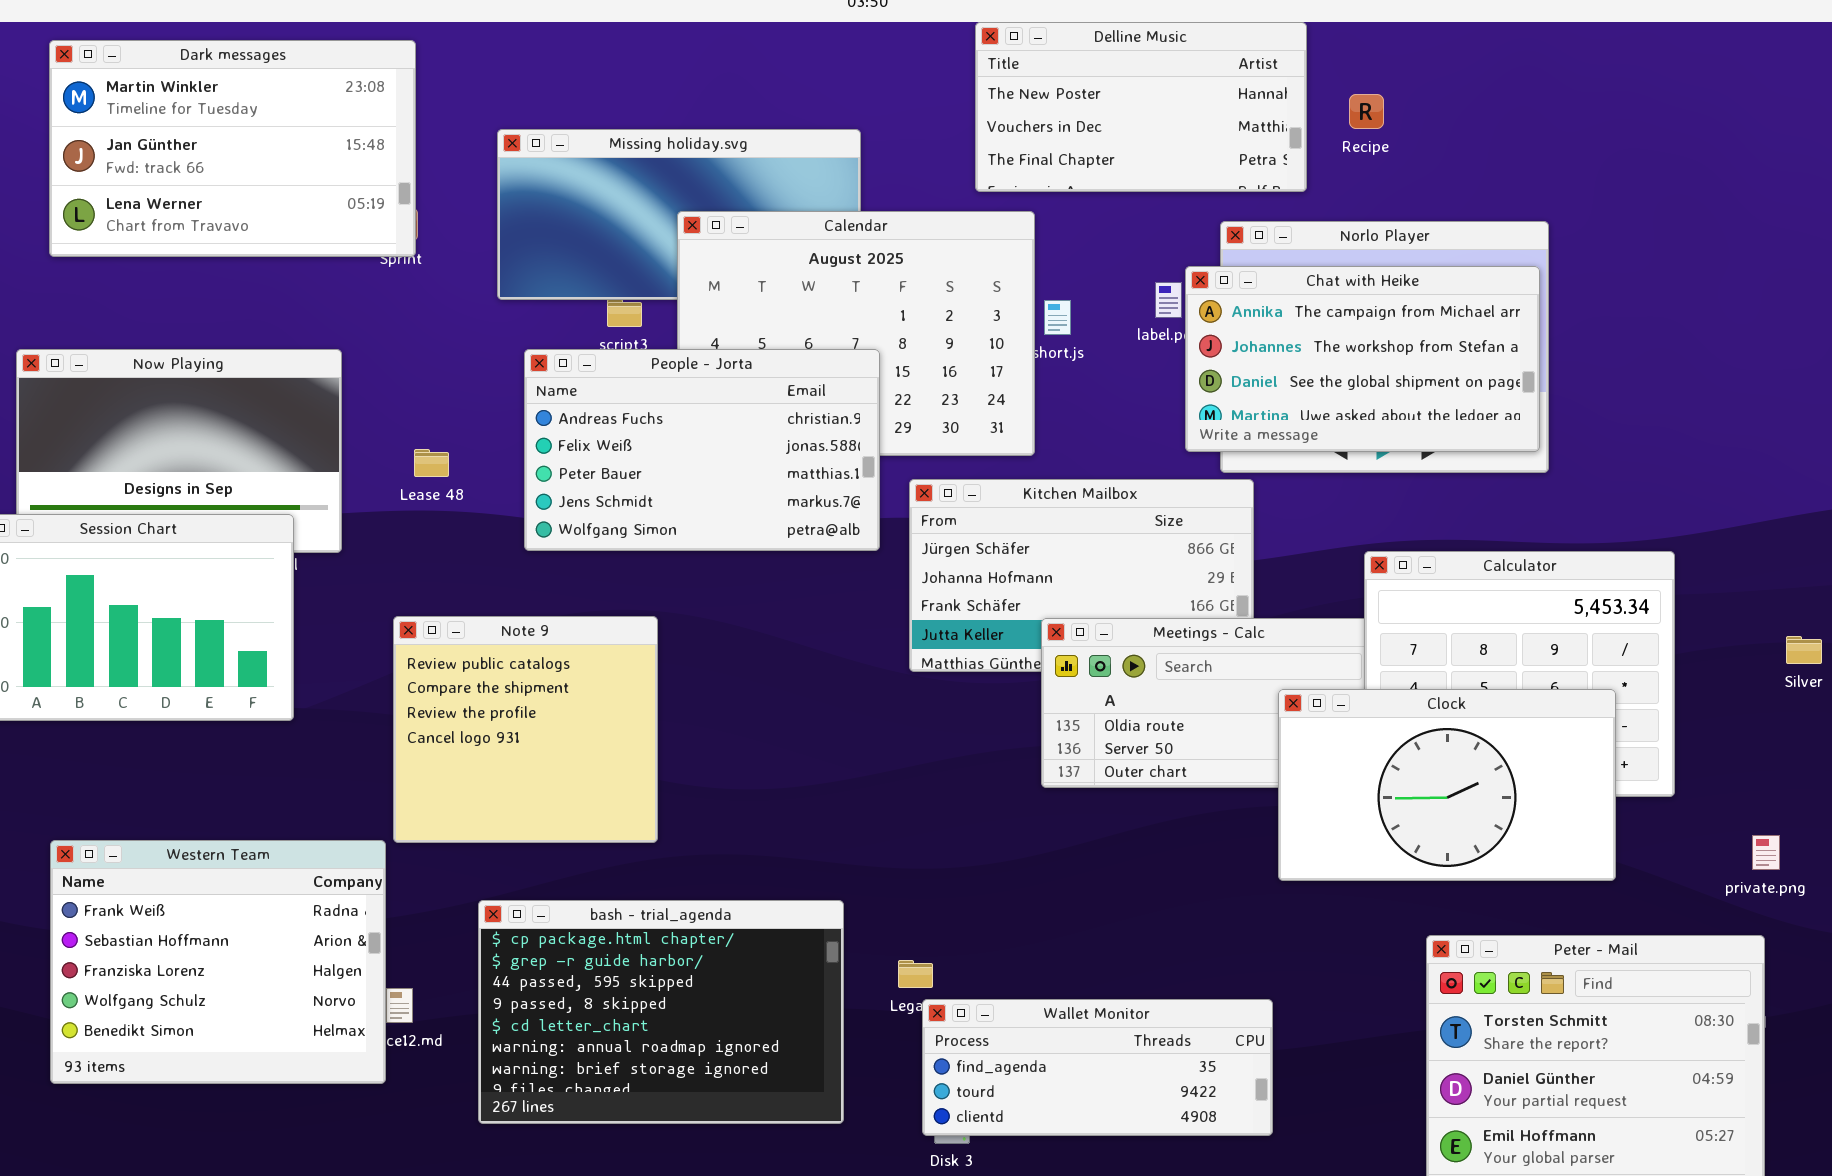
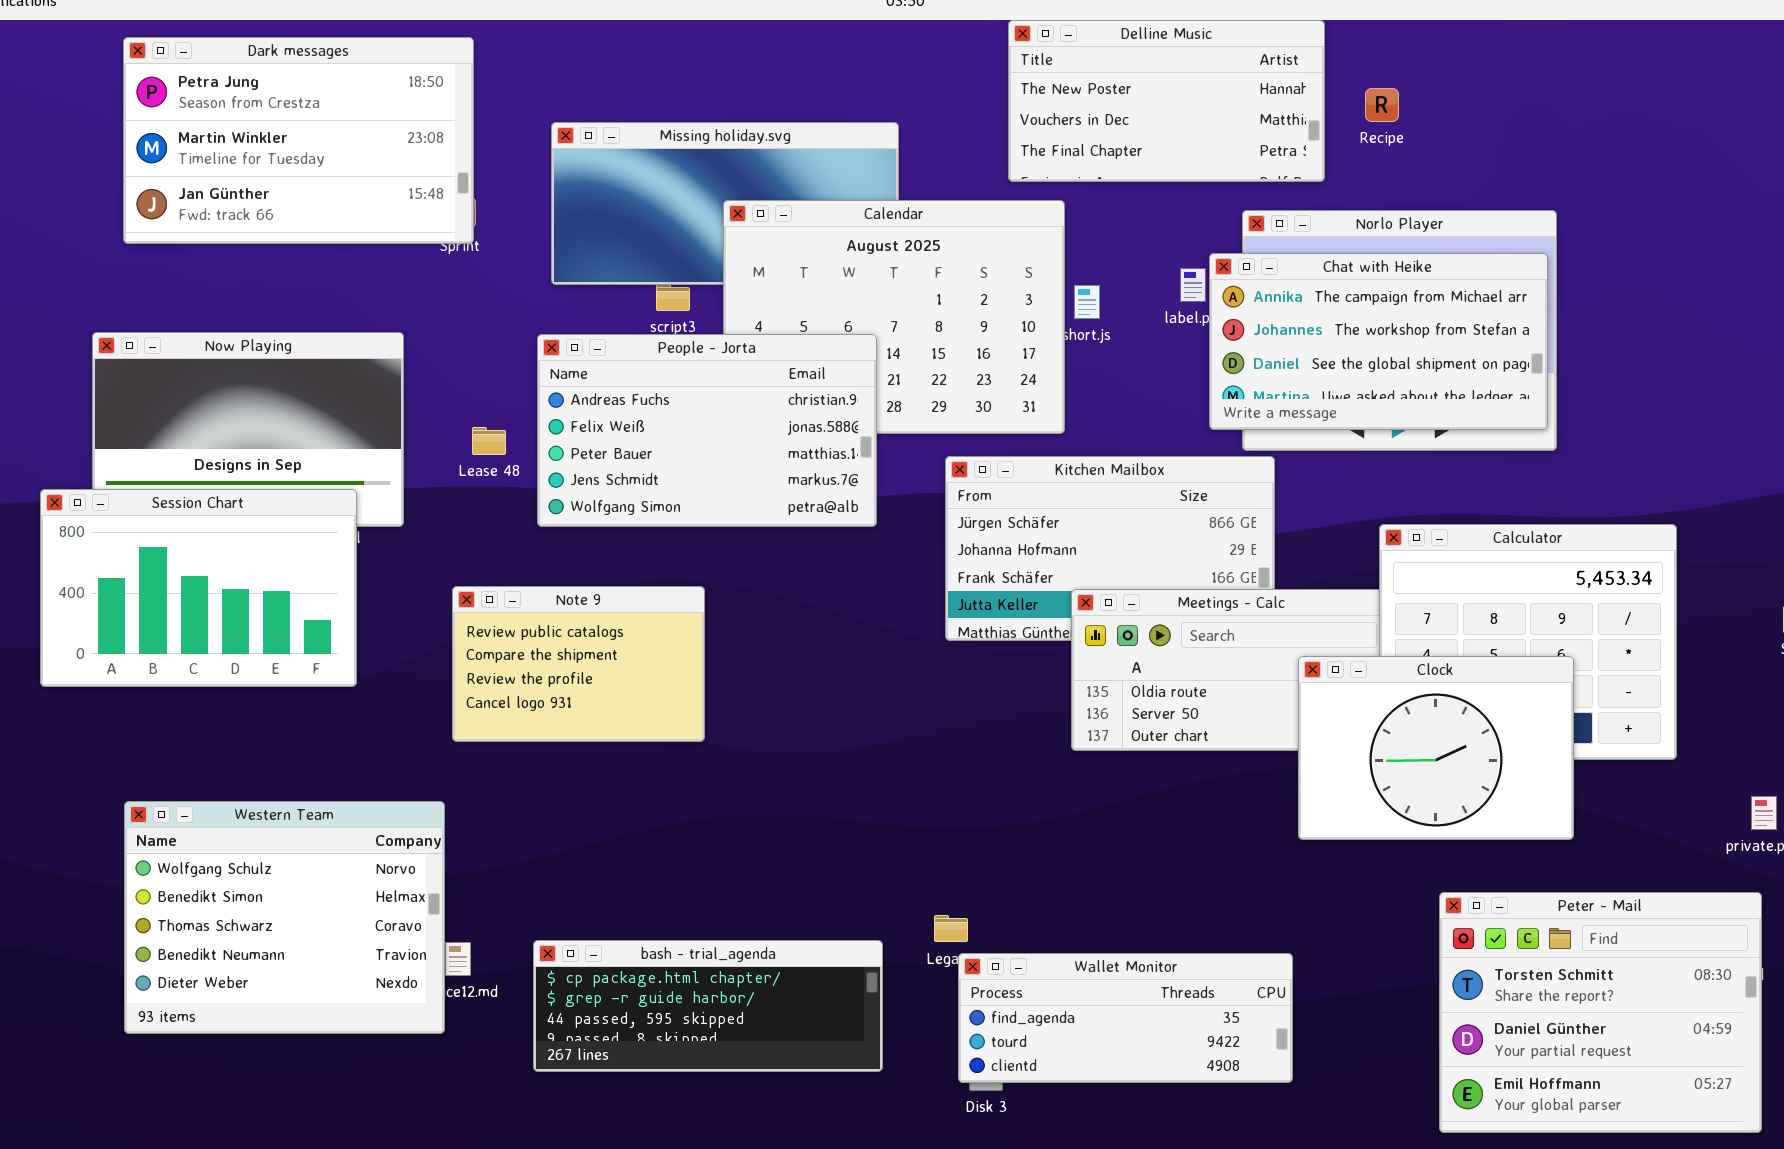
Dark messages: [49,40,416,257] -> [123,37,474,244], scrolled up 1 row
People - Jorta: [524,349,880,551] -> [537,334,877,527], moved
Note 9: [393,616,658,843] -> [452,586,705,742], resized
Clock: [1278,689,1616,881] -> [1298,656,1574,840], resized
Western Team: [50,840,386,1084] -> [124,801,445,1034], scrolled down 3 rows
bash - trial_agenda: [478,900,844,1124] -> [533,940,883,1072], resized

